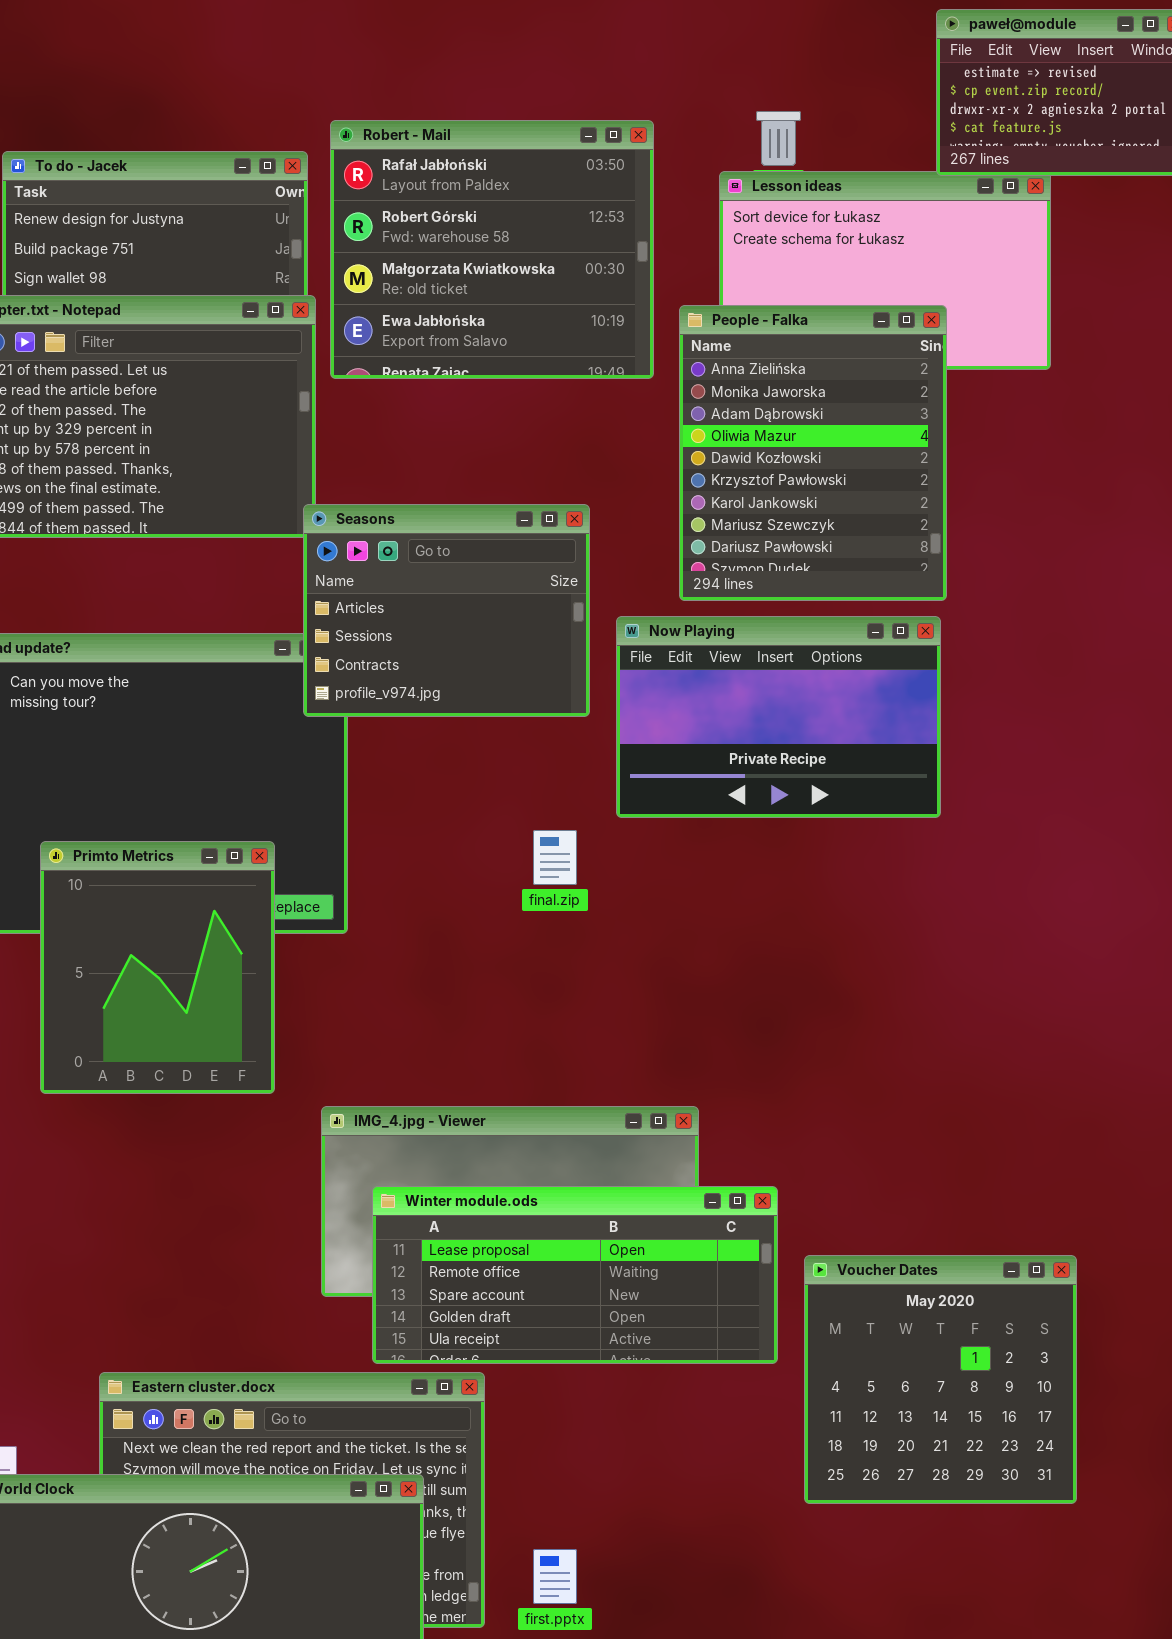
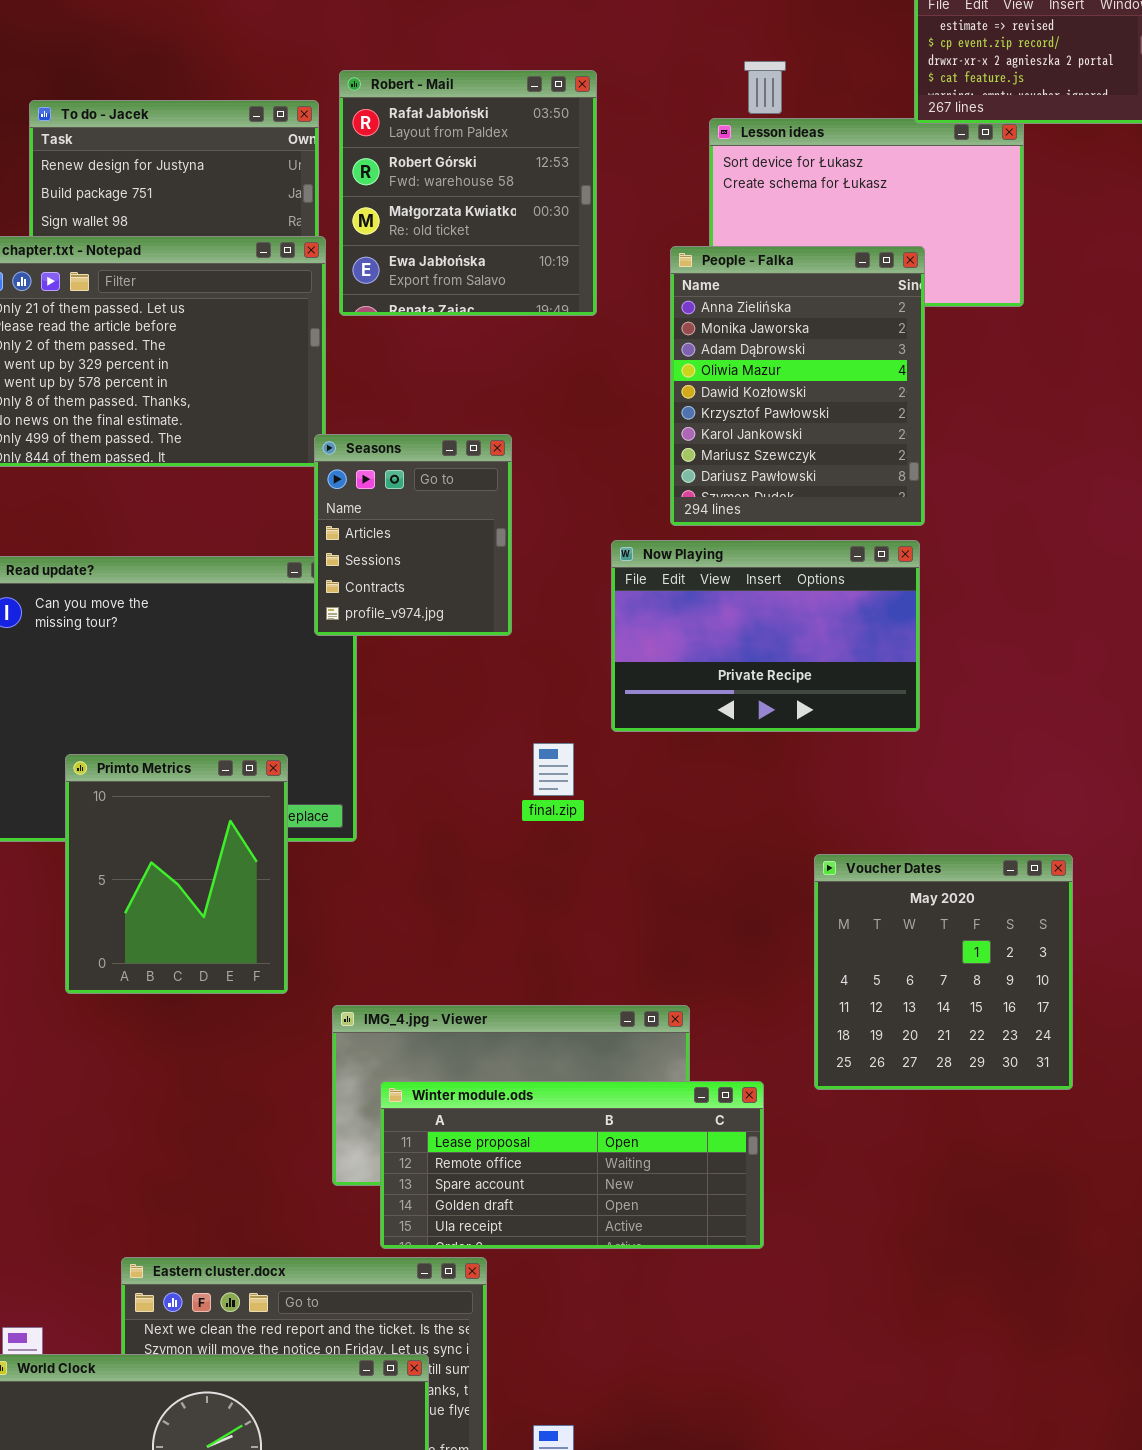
Robert - Mail: [330,120,654,379] -> [339,70,597,316], resized
Seasons: [303,504,590,717] -> [314,434,512,636], resized
Voucher Dates: [804,1255,1077,1504] -> [814,854,1073,1090], moved

